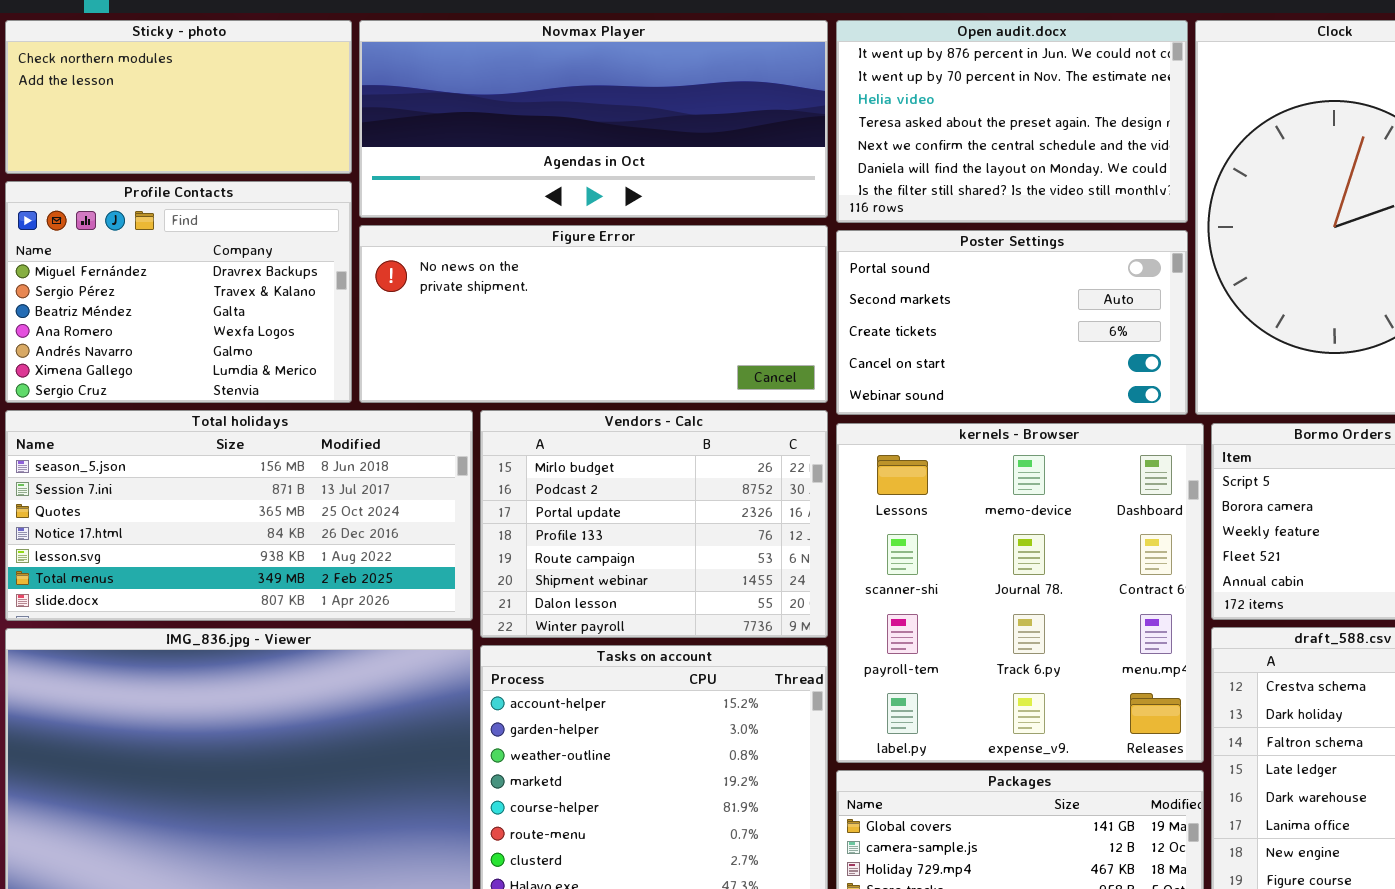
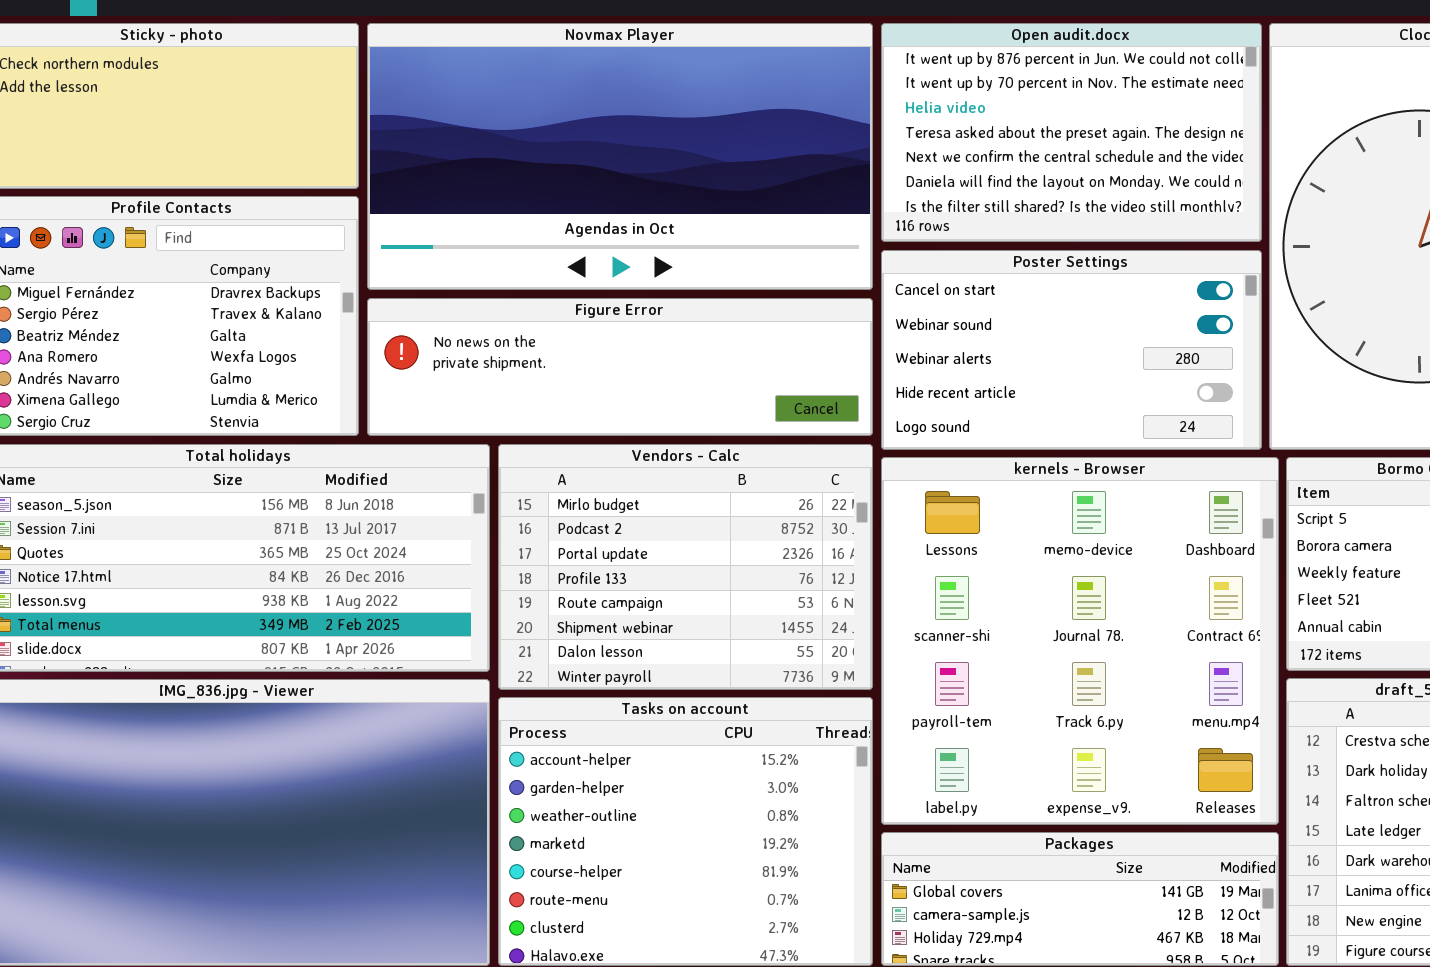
Novmax Player: [359,20,828,218] -> [367,23,873,290], resized
Figure Error: [359,225,828,403] -> [367,298,873,436], resized
Poster Settings: [836,230,1188,415] -> [881,250,1262,450], scrolled down 3 rows

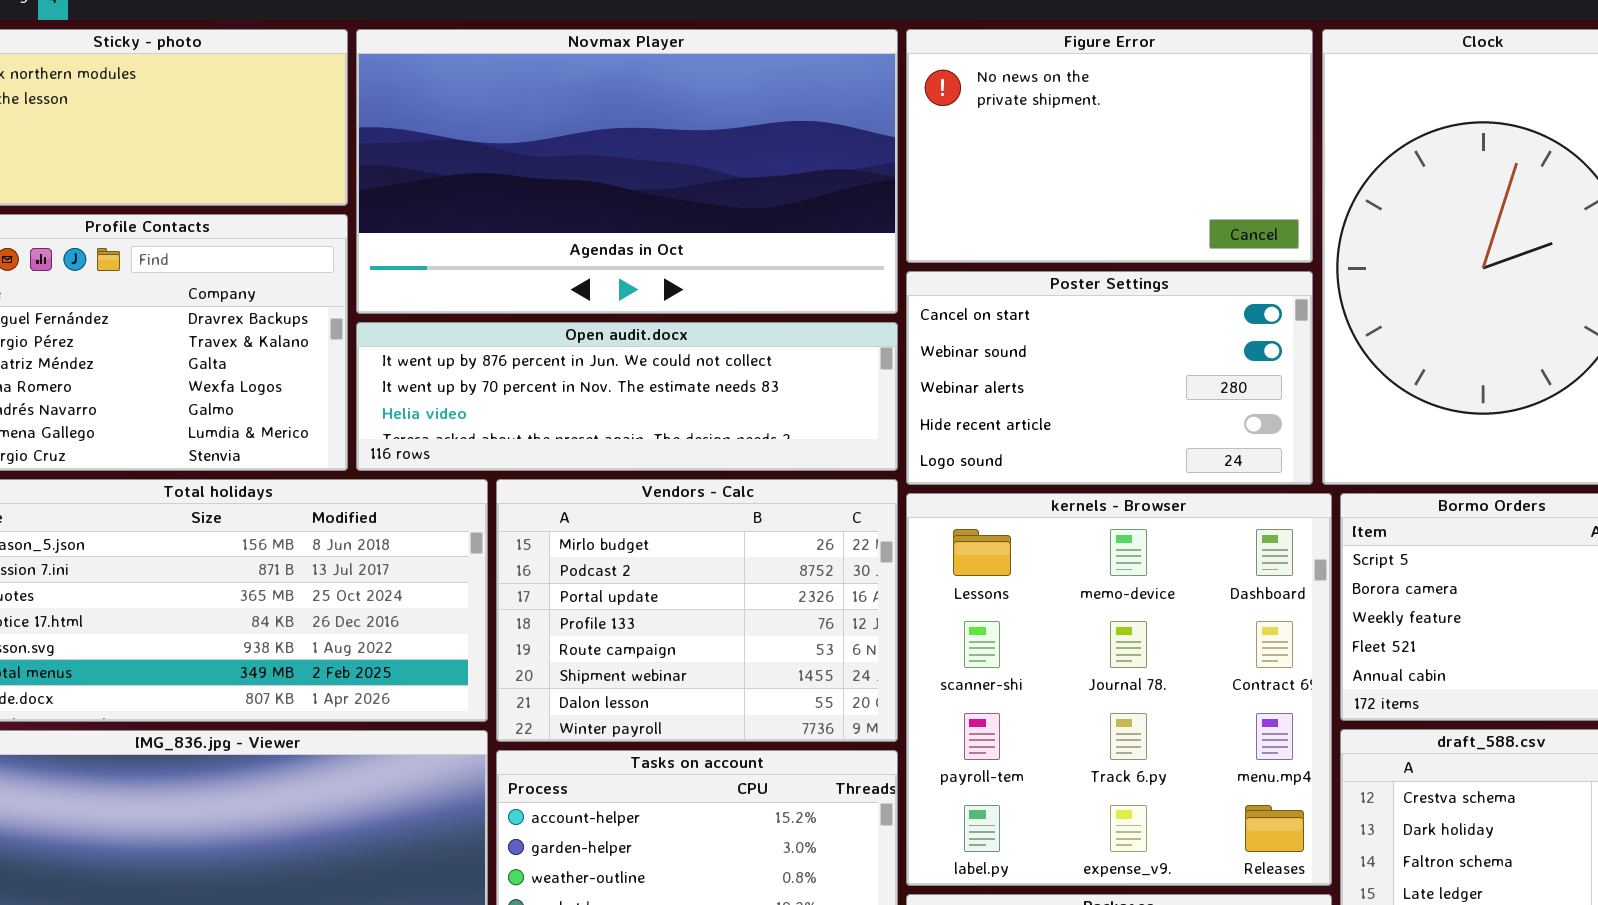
Open audit.docx: [881,23,1262,242] -> [356,322,898,471], moved, resized
Figure Error: [367,298,873,436] -> [906,29,1313,263], moved, resized

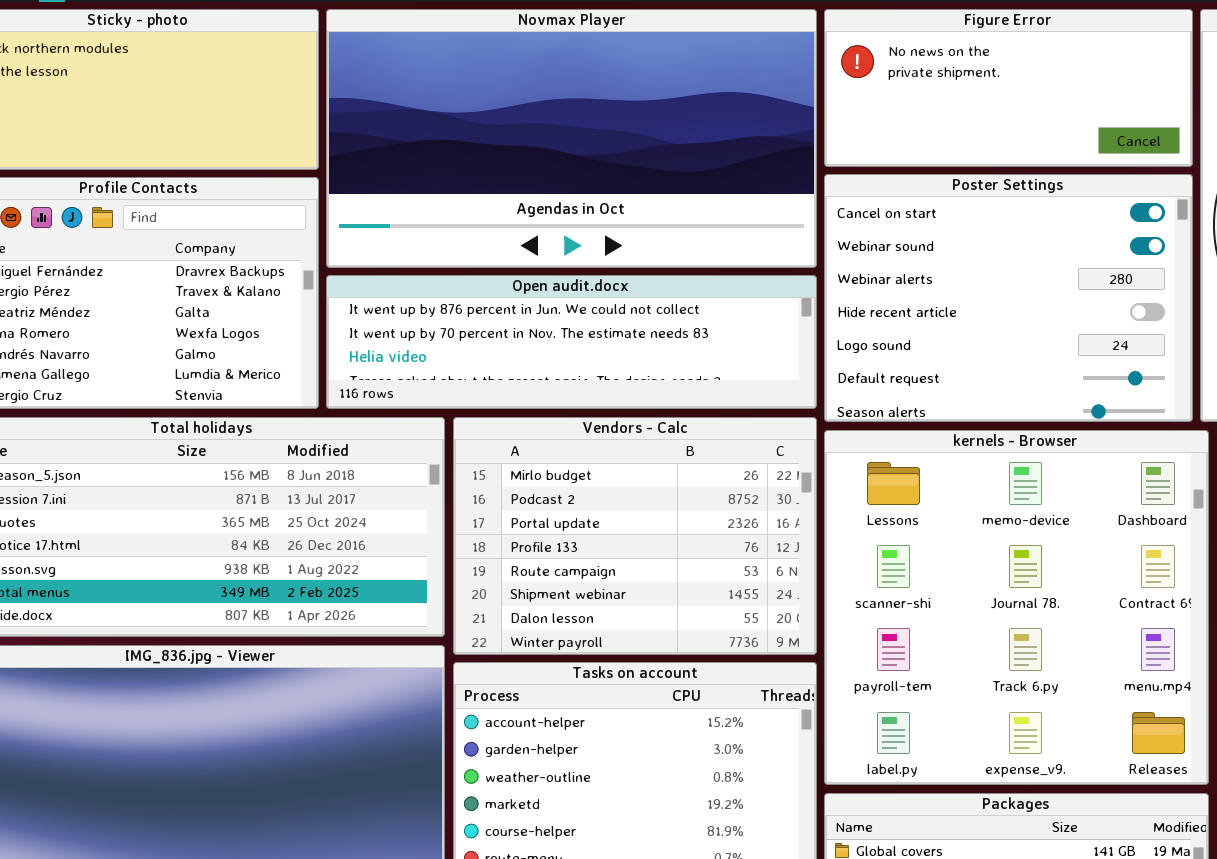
Figure Error: [906,29,1313,263] -> [824,9,1193,167], resized
Poster Settings: [906,271,1313,485] -> [824,174,1193,422], resized

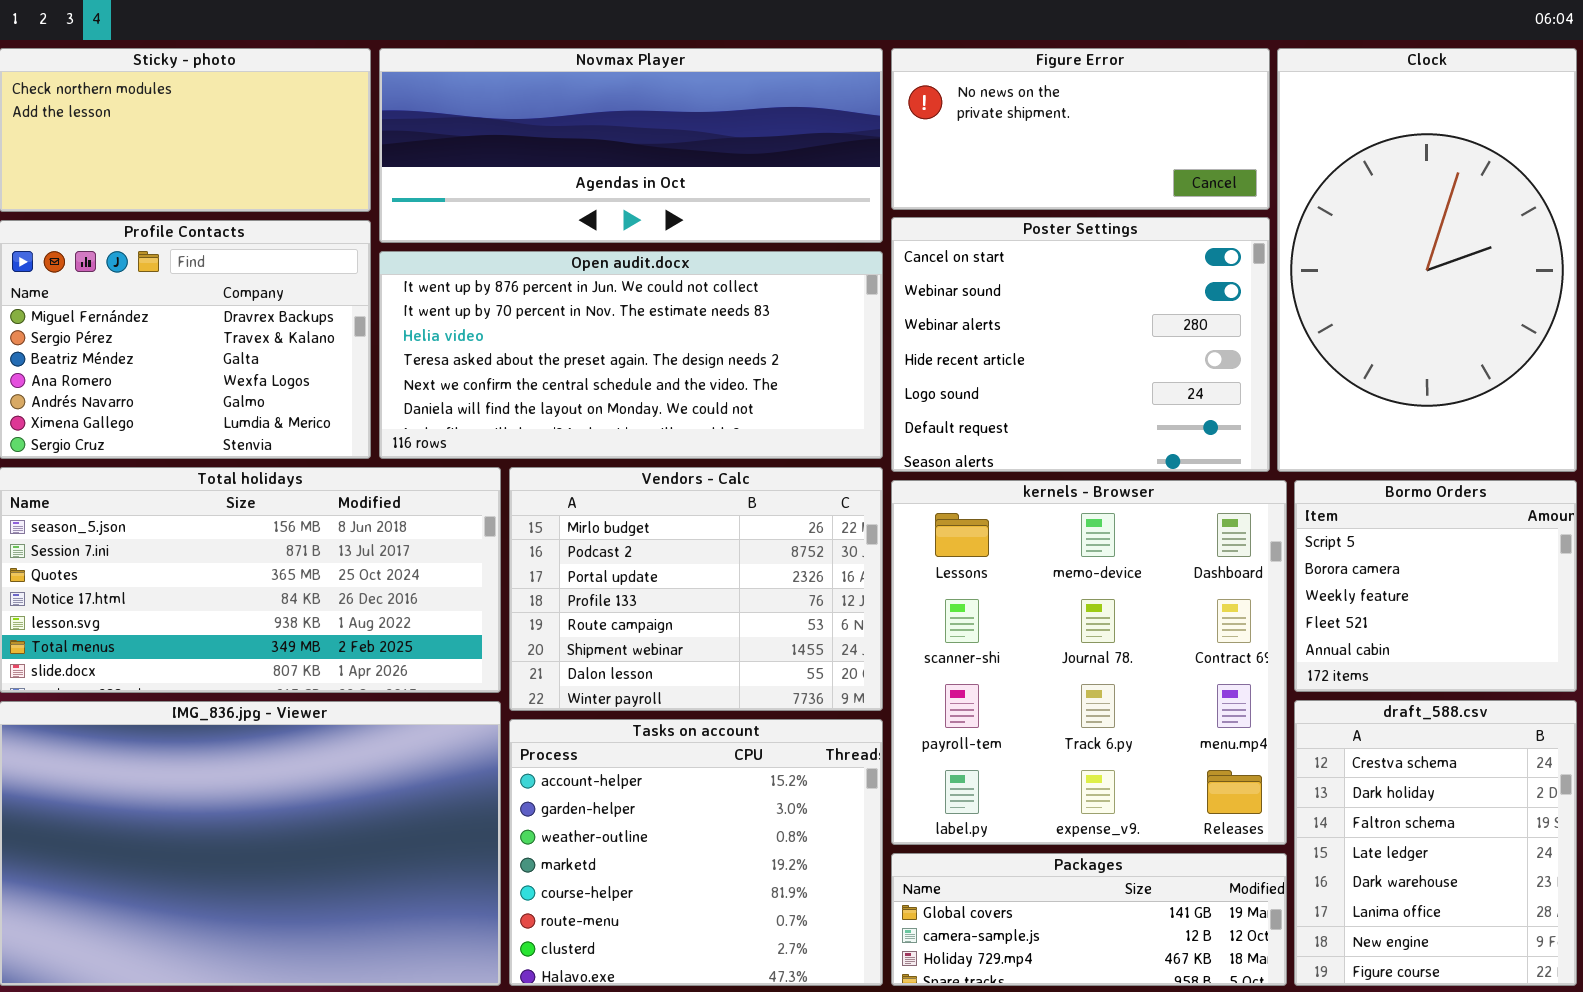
Novmax Player: [326,9,817,268] -> [379,48,883,243], resized
Open audit.docx: [326,275,817,409] -> [379,251,883,459], resized

